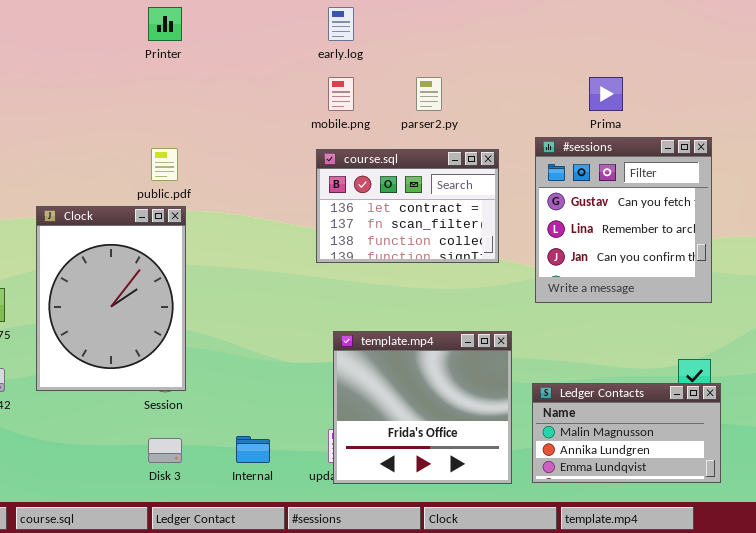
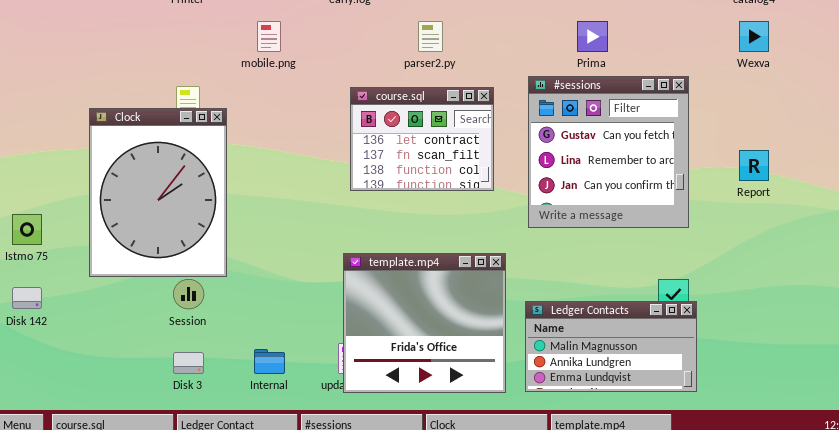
mobile.png: [328,77,354,111] -> [257,21,281,52], moved
course.sql: [316,149,499,263] -> [350,87,494,191], resized
Clock: [36,206,186,391] -> [89,108,227,277], moved

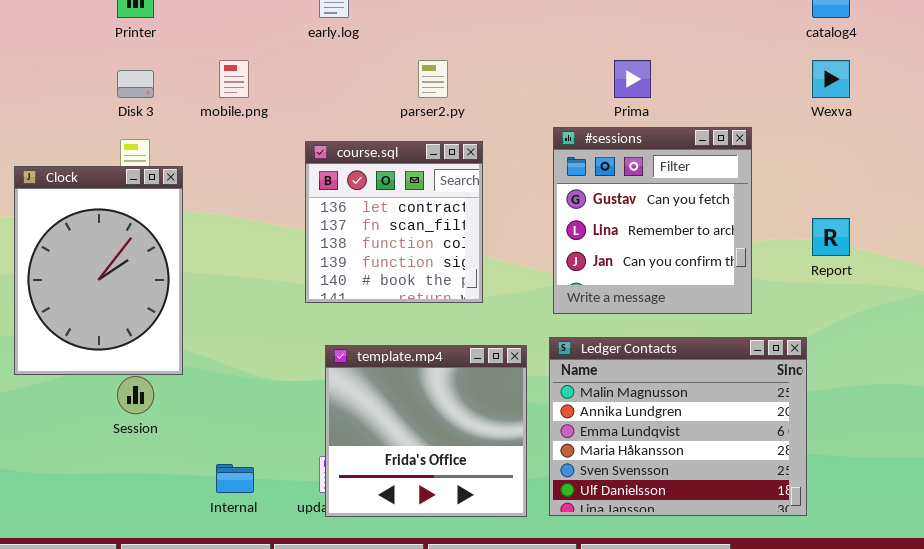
course.sql: [350,87,494,191] -> [305,141,483,303], moved, resized
Ledger Contacts: [525,301,697,392] -> [549,337,807,516], resized
Disk 3: [173,352,204,374] -> [117,70,154,98], moved

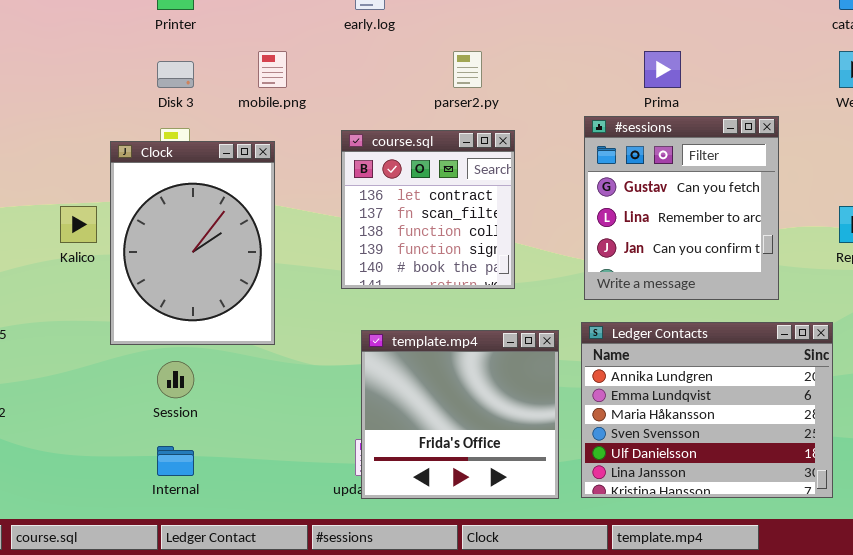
Clock: [14,166,183,375] -> [110,141,275,345], moved
Ledger Contacts: [549,337,807,516] -> [581,322,833,498], scrolled down 1 row
Internal: [216,464,254,493] -> [157,446,194,476], moved

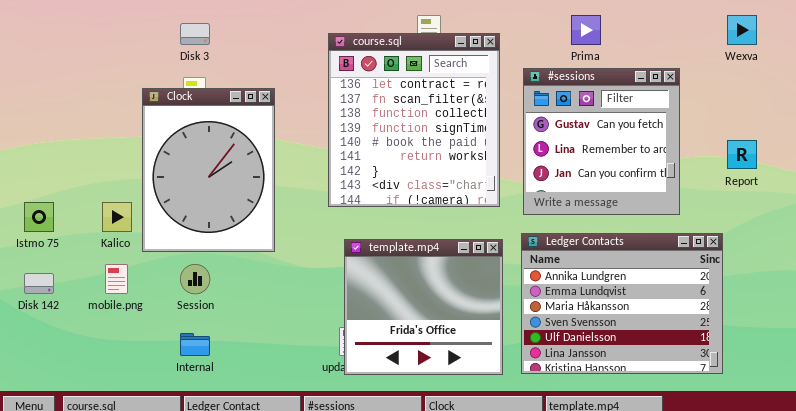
mobile.png: [258,51,287,88] -> [105,264,128,294], moved
course.sql: [341,130,515,289] -> [328,33,500,207], resized
Kalico: [60,206,97,243] -> [102,202,132,232], moved

